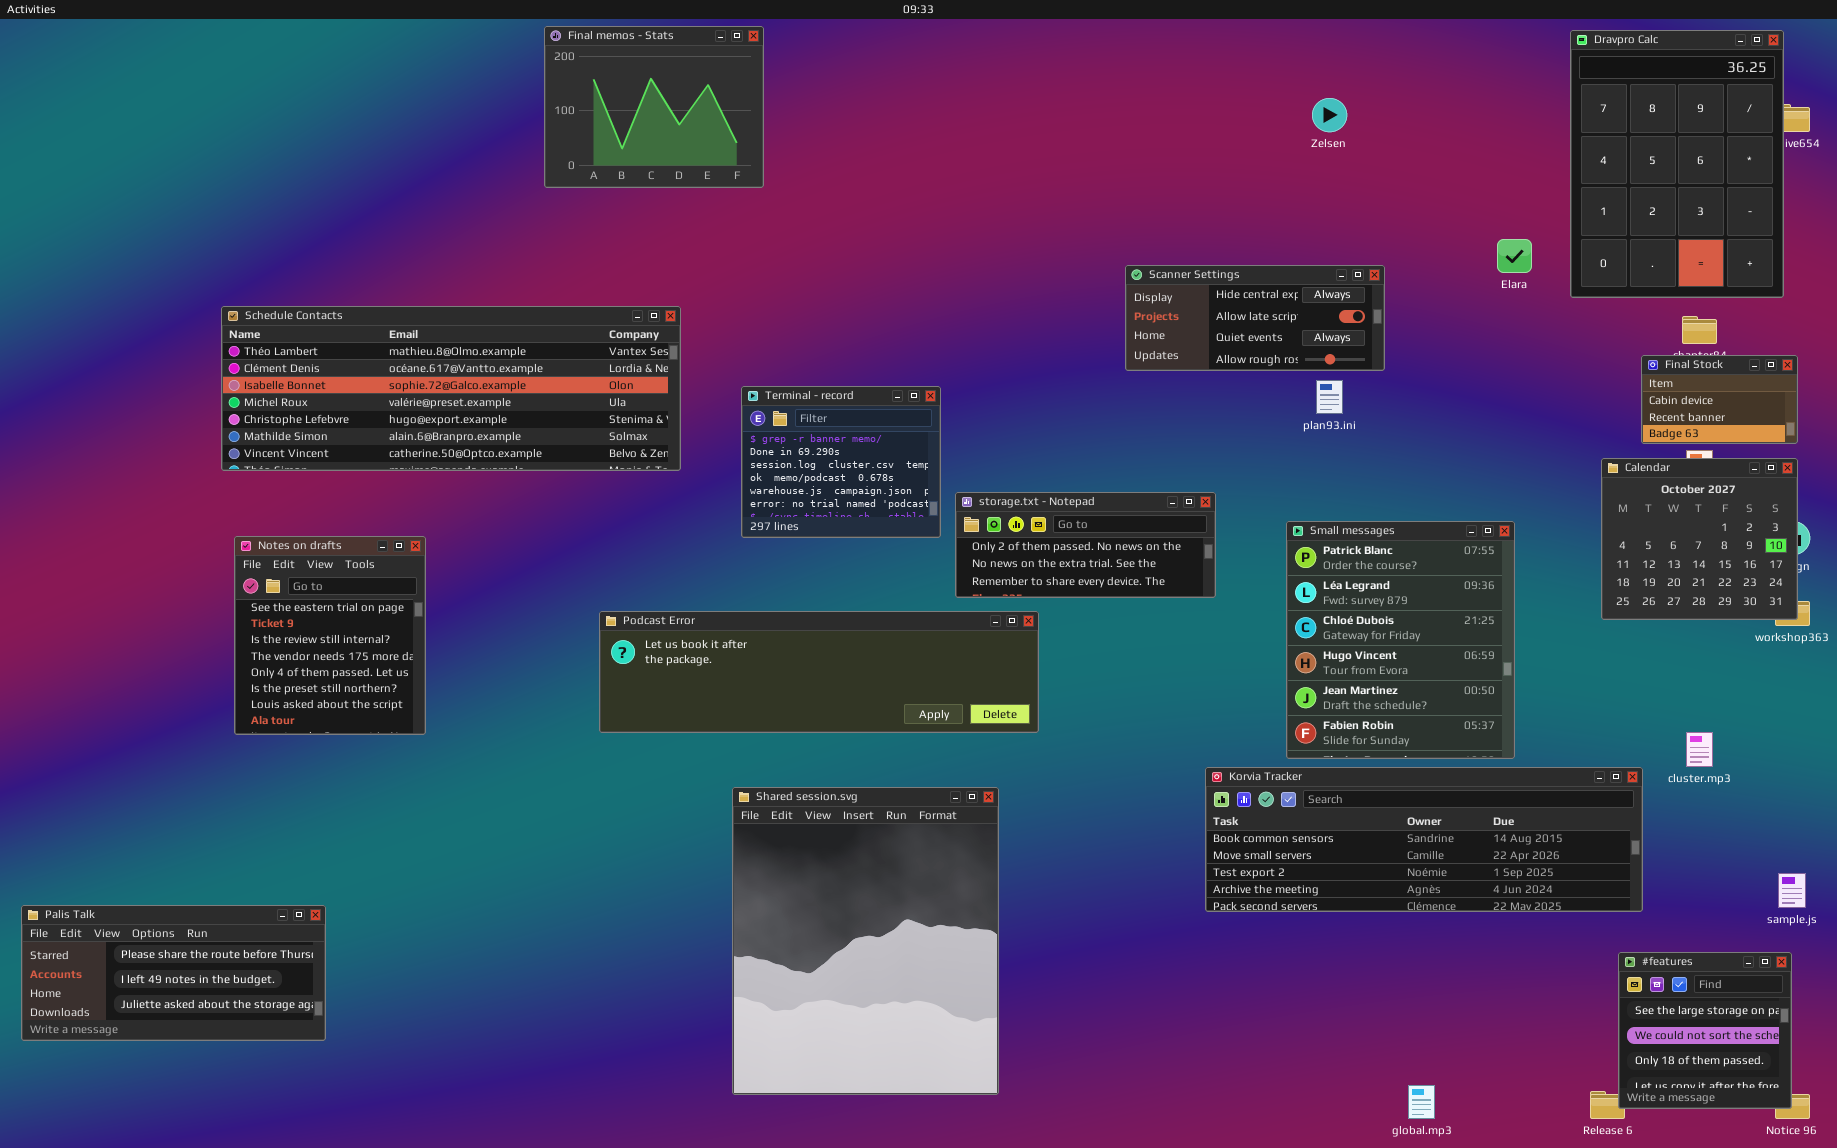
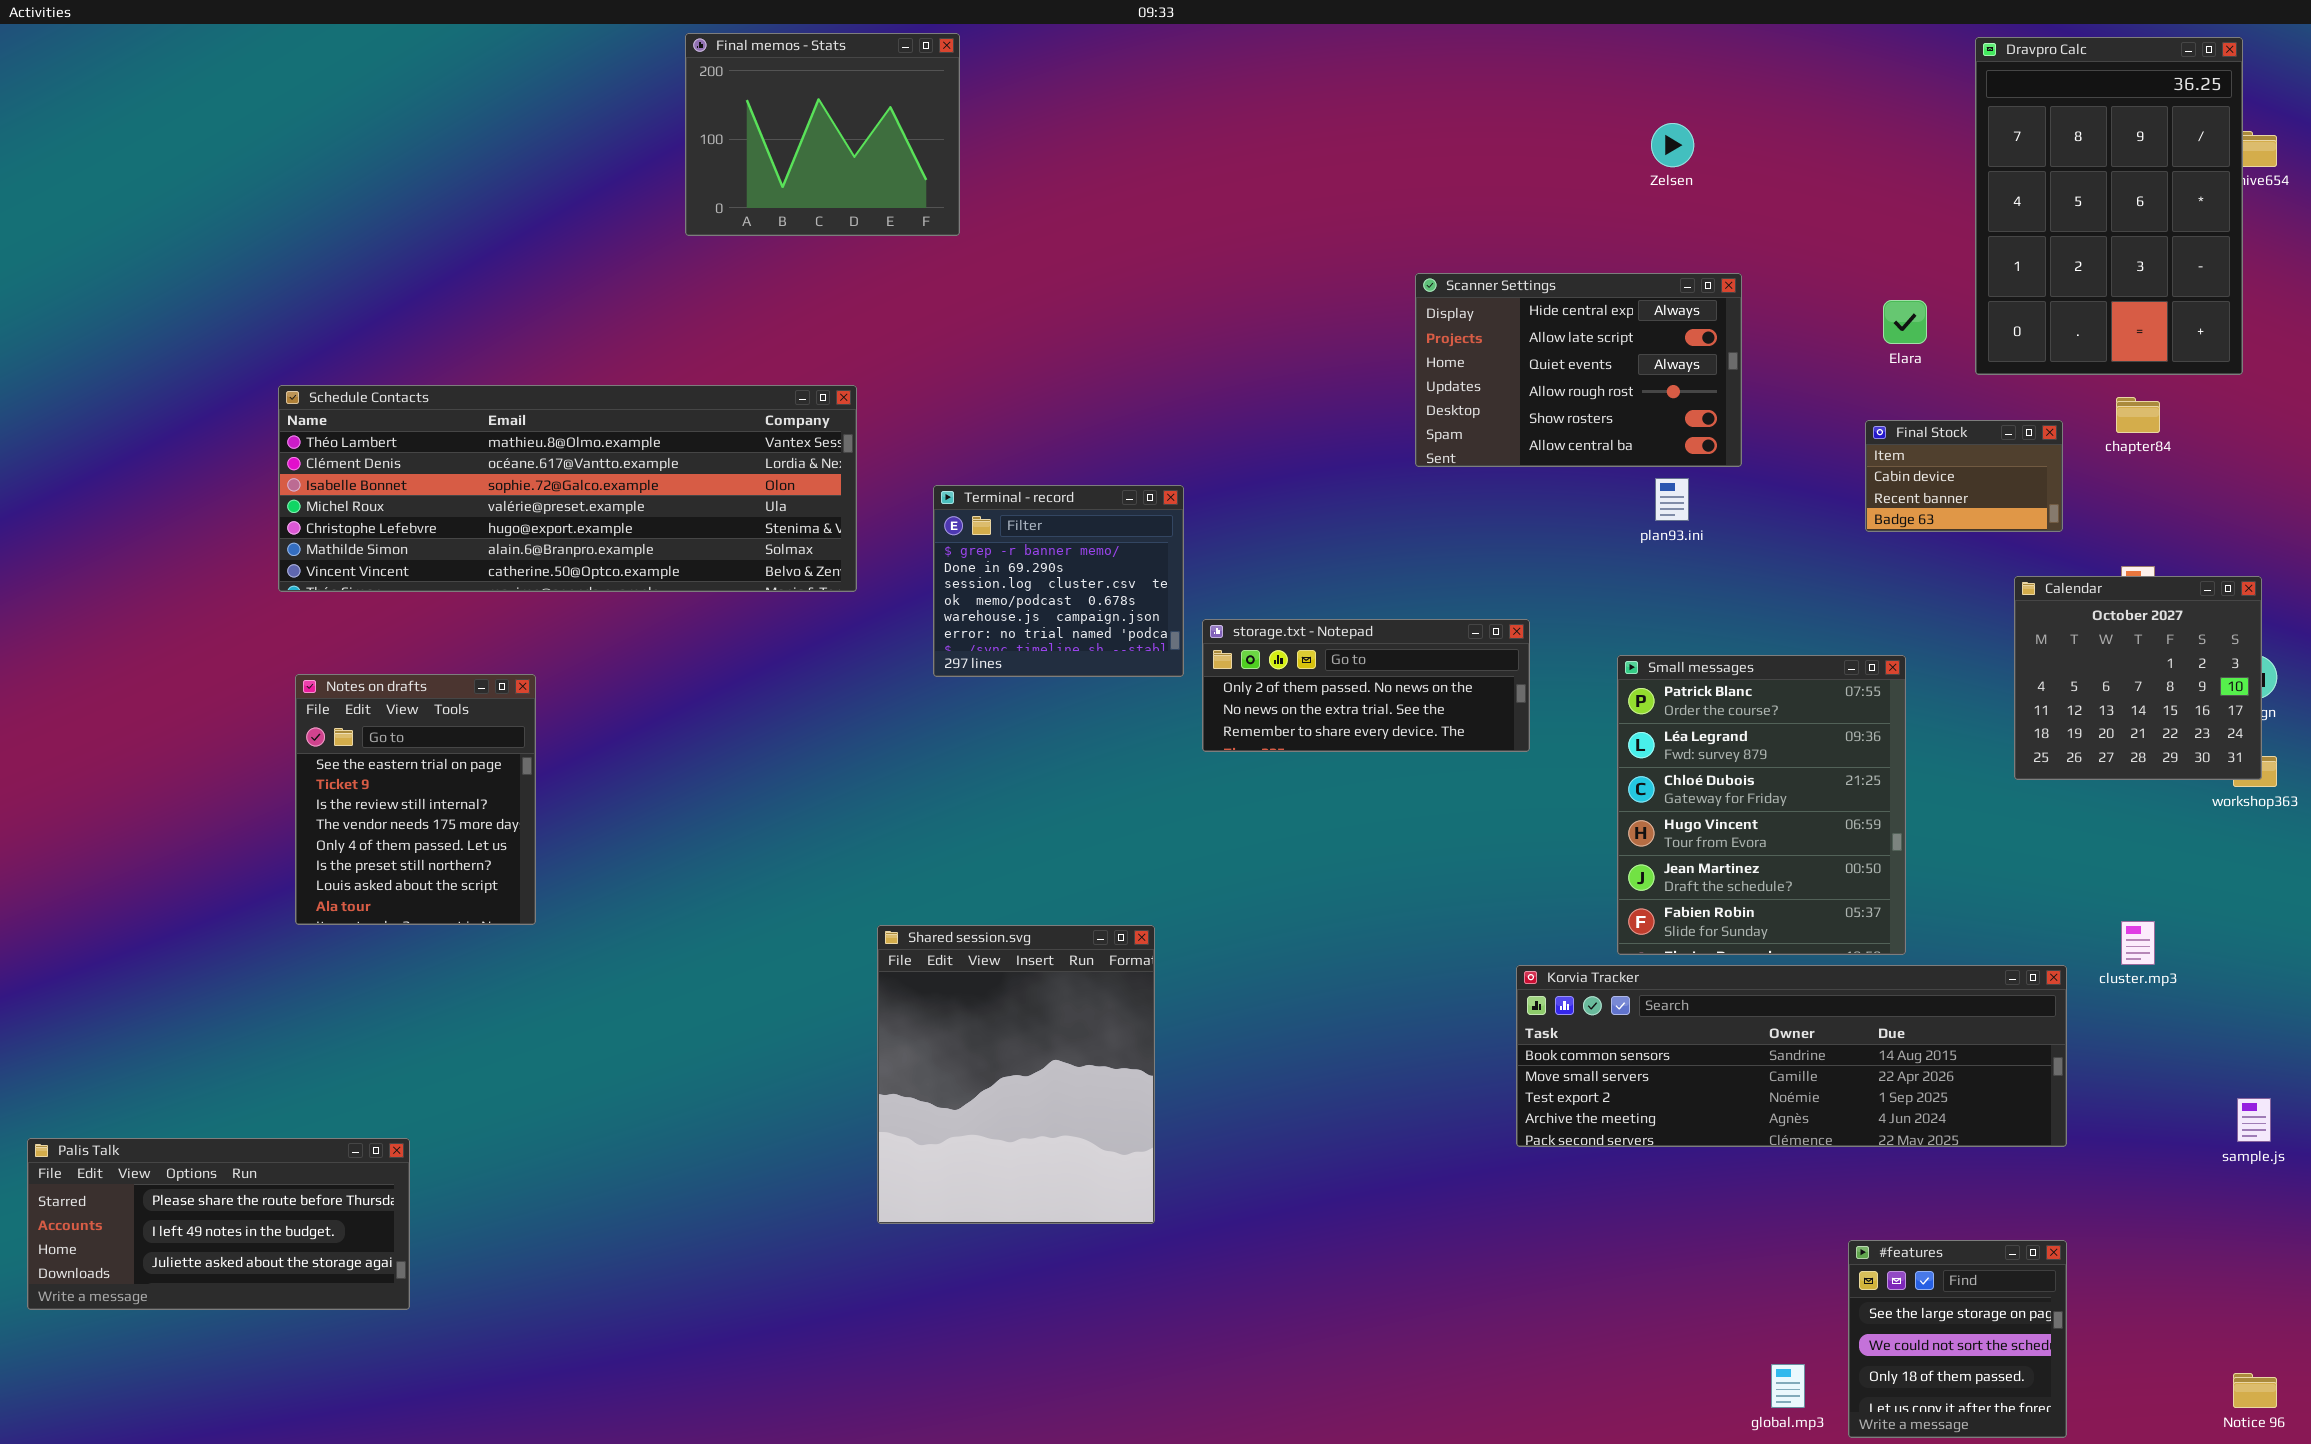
Scanner Settings: [1125,265,1385,371] -> [1415,273,1742,467], resized
Final Stock: [1641,355,1798,444] -> [1865,420,2063,532], moved
Podcast Error: [599,611,1039,733] -> none, closed
Shared session.svg: [732,787,999,1095] -> [877,925,1155,1224], moved, resized
#features: [1618,952,1792,1109] -> [1848,1240,2067,1438], moved

